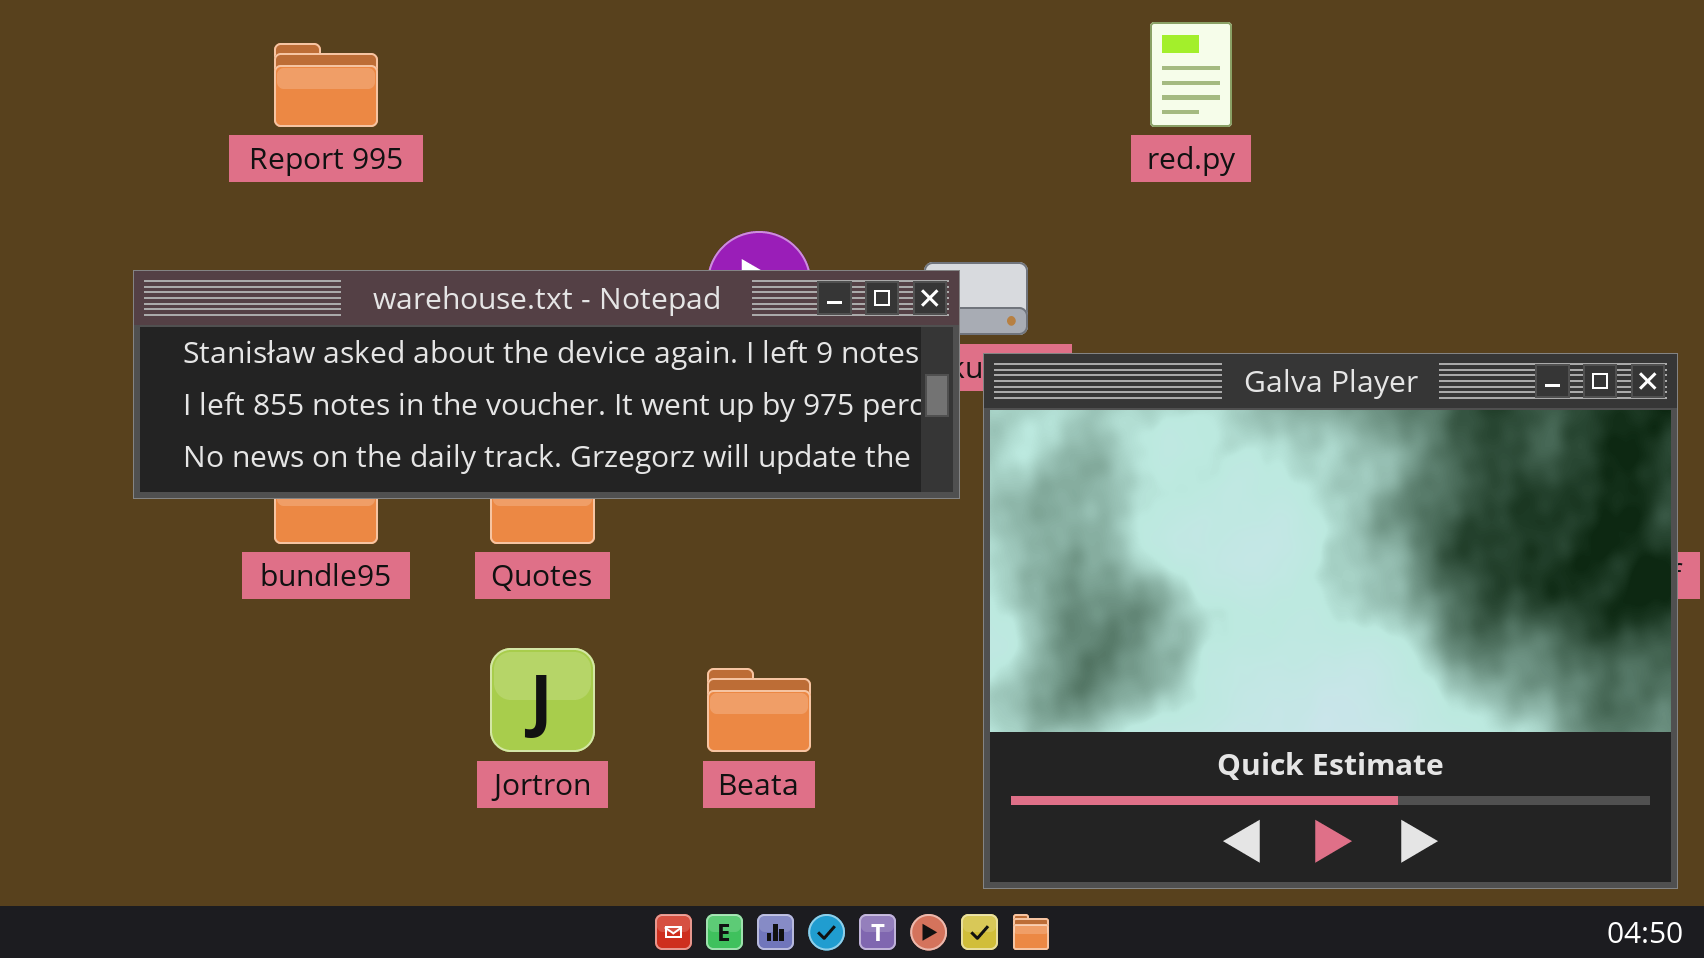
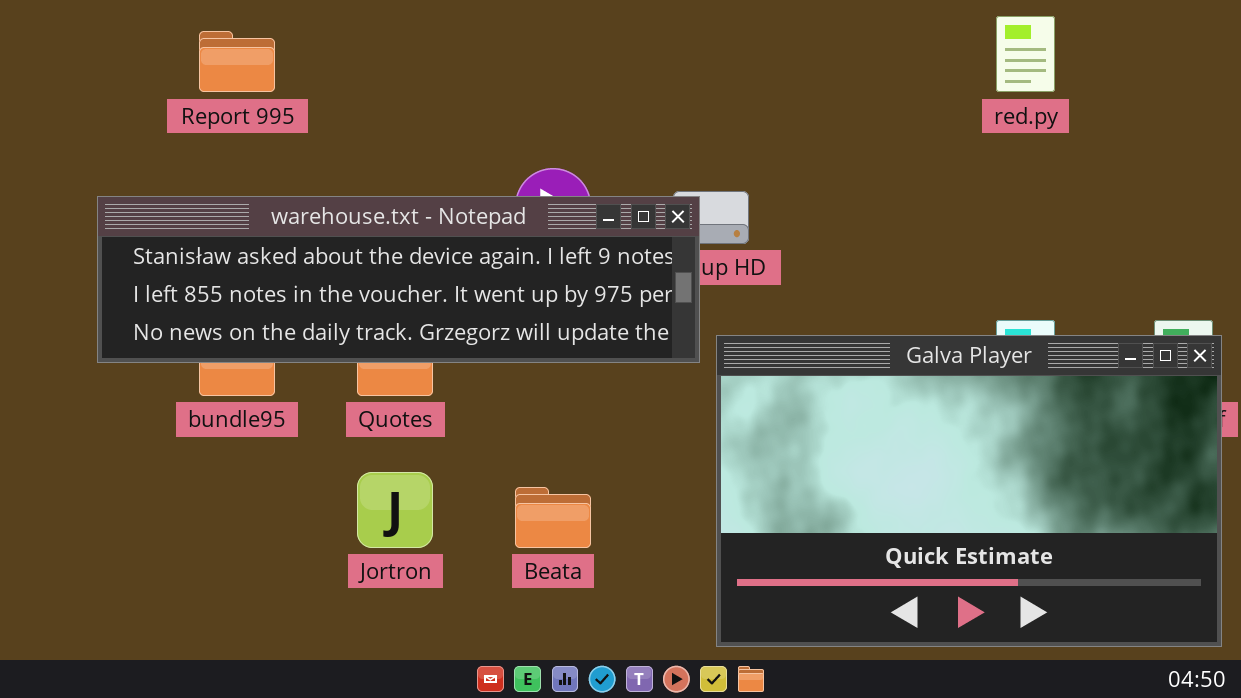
red.py: [1150,22,1232,127] -> [996,16,1055,92], moved
Galva Player: [983,353,1678,889] -> [716,335,1222,647], resized

